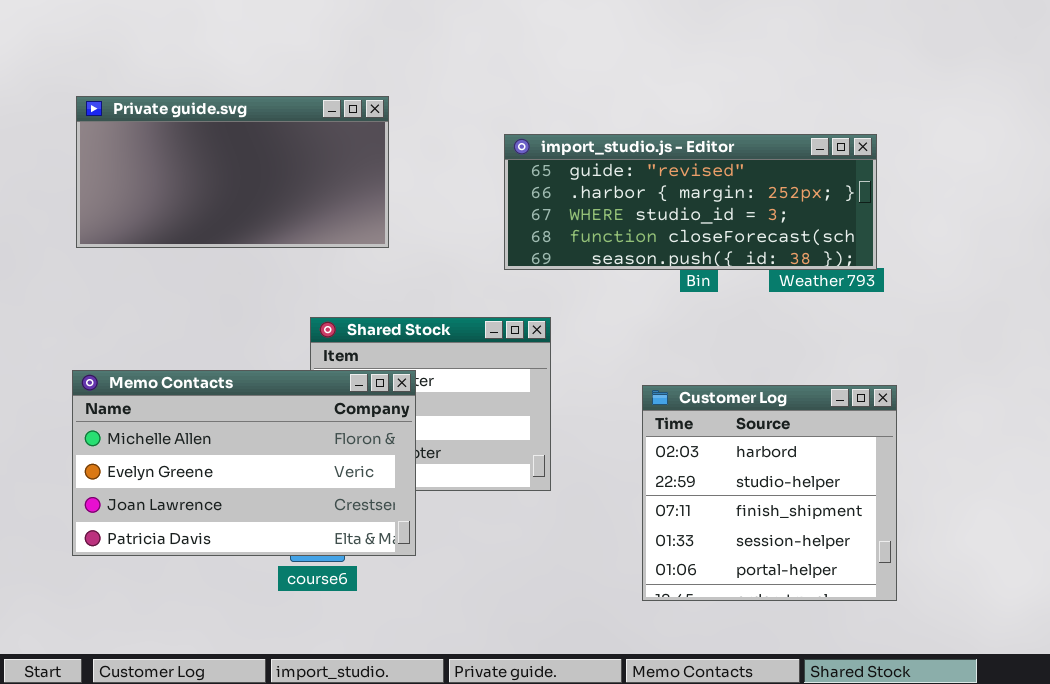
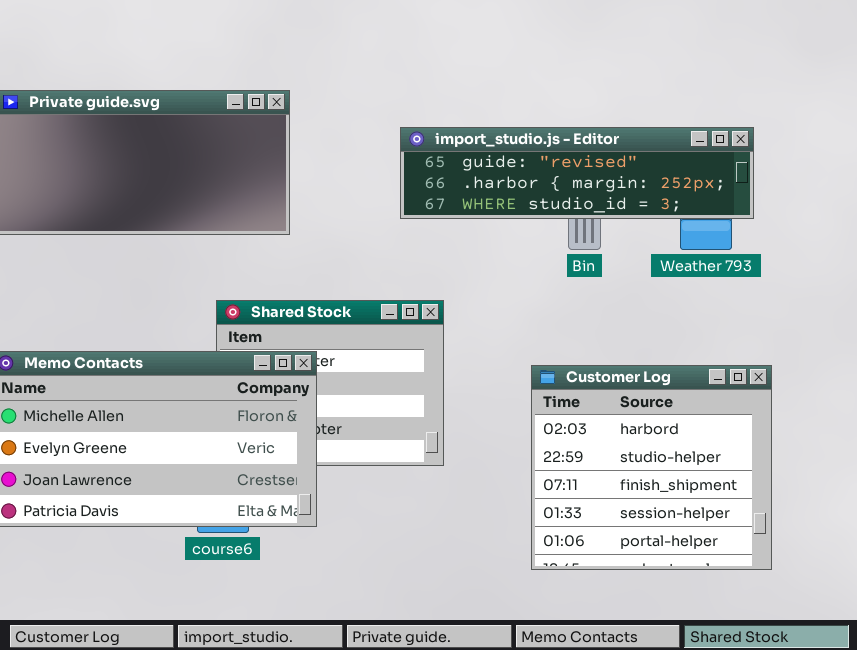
import_studio.js - Editor: [504,134,877,270] -> [400,127,754,219], resized

